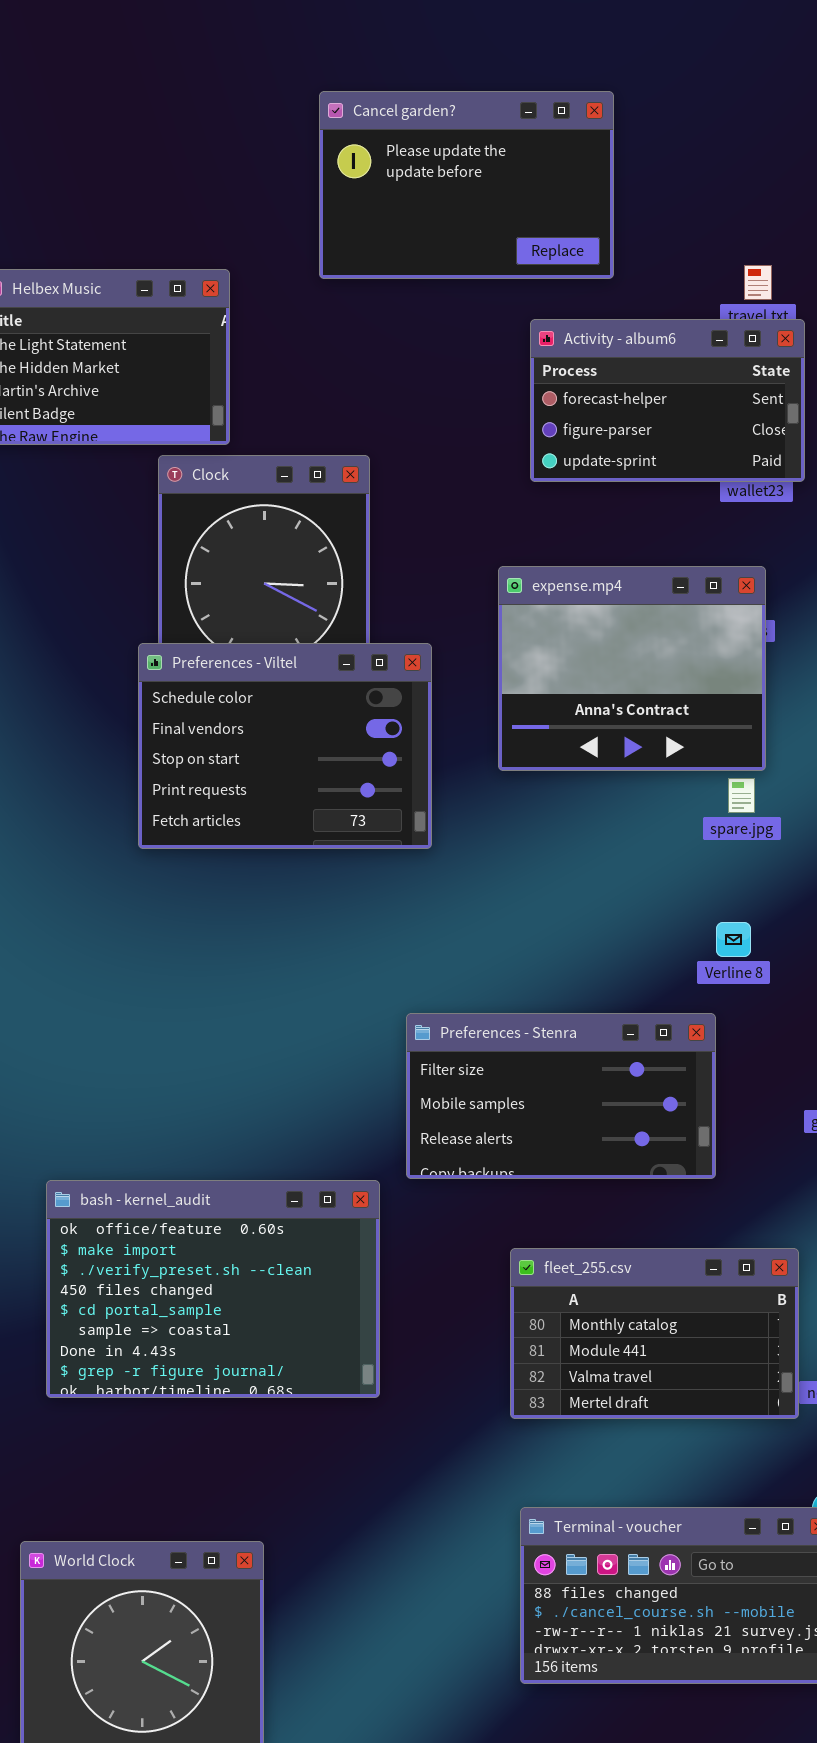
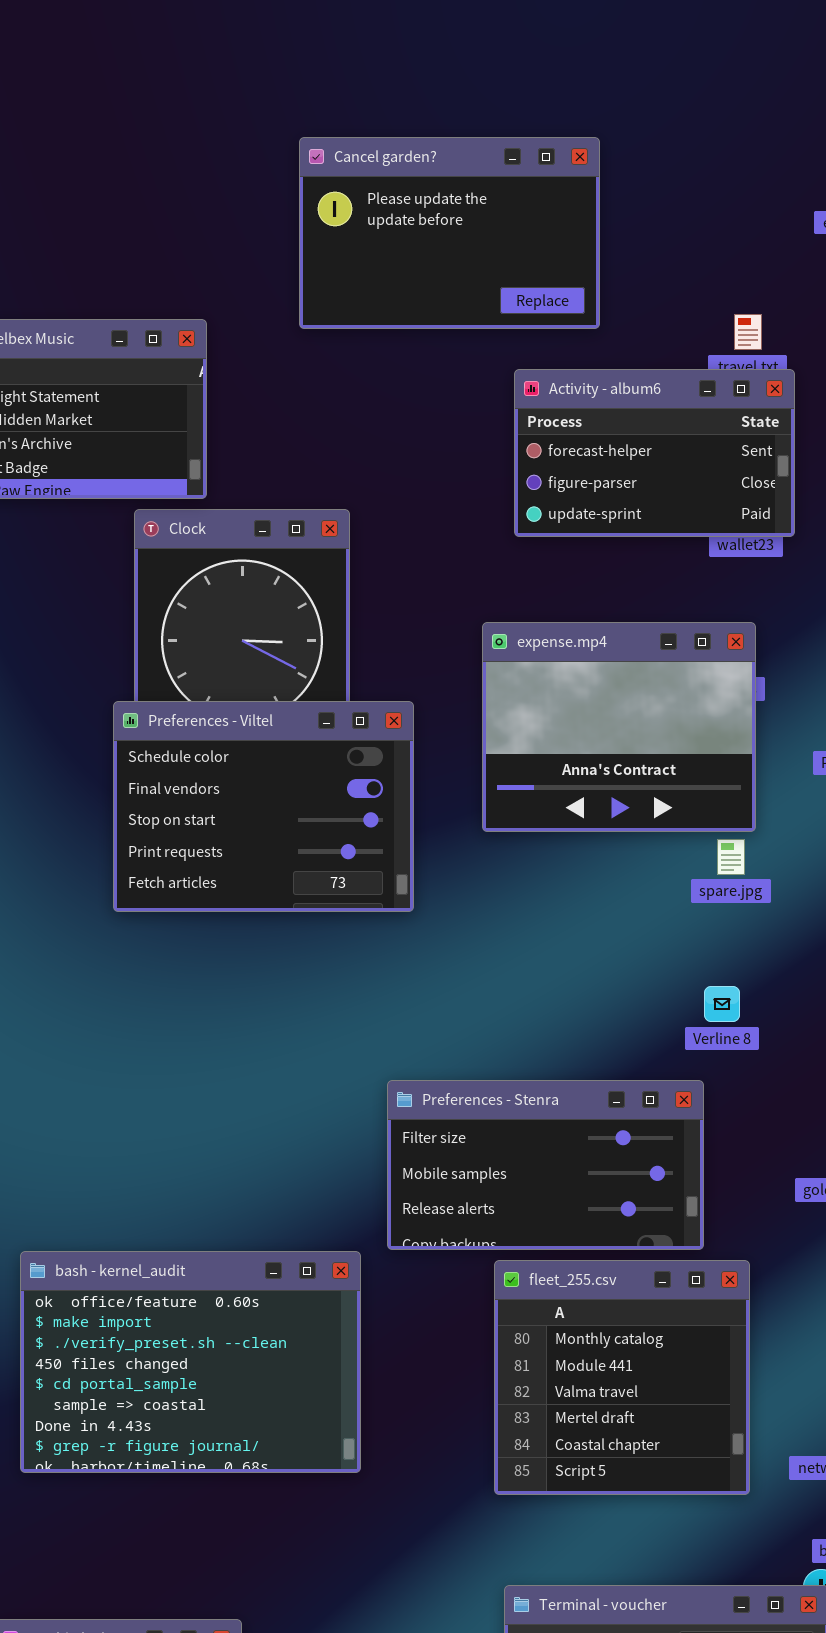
fleet_255.csv: [510,1248,799,1419] -> [494,1260,750,1495], resized

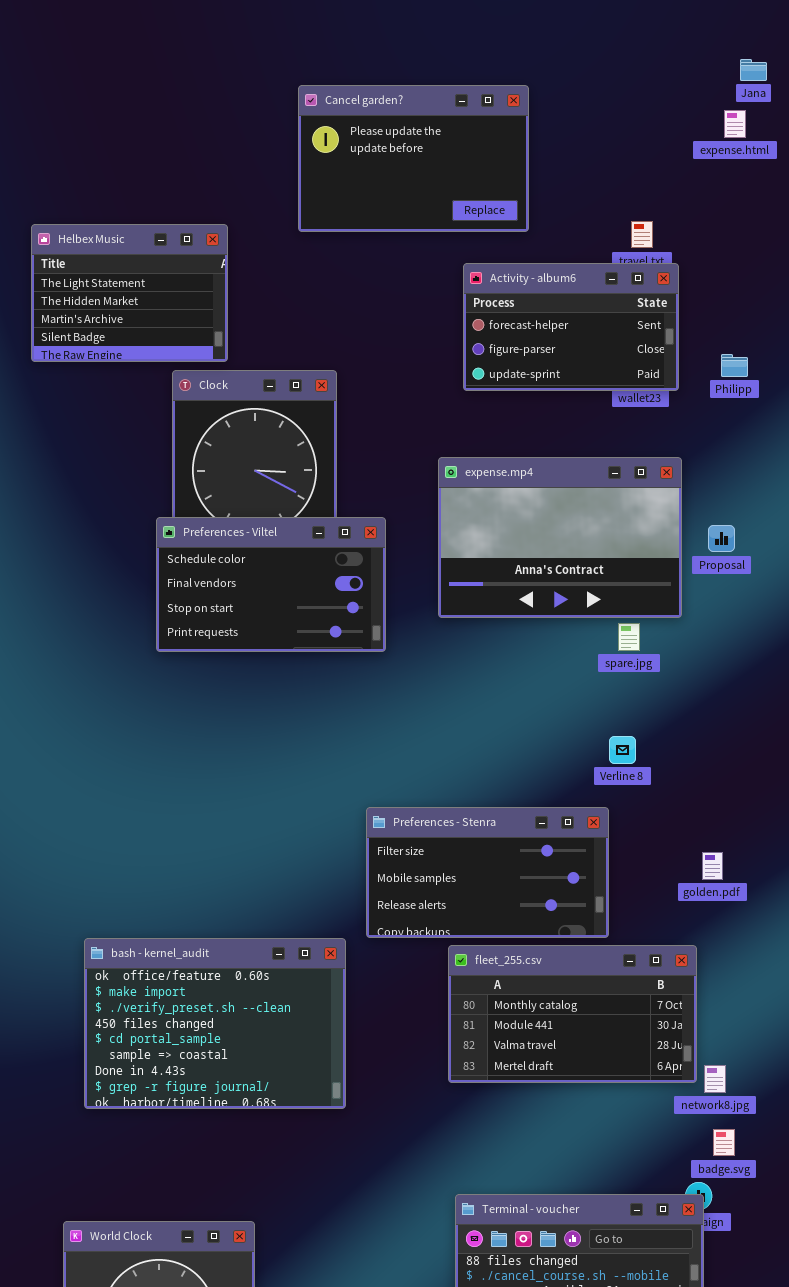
expense.mp4: [482,622,756,832] -> [438,457,682,618], resized
Preferences - Viltel: [113,701,414,912] -> [156,517,386,652], resized
fleet_255.csv: [494,1260,750,1495] -> [448,945,697,1083], resized

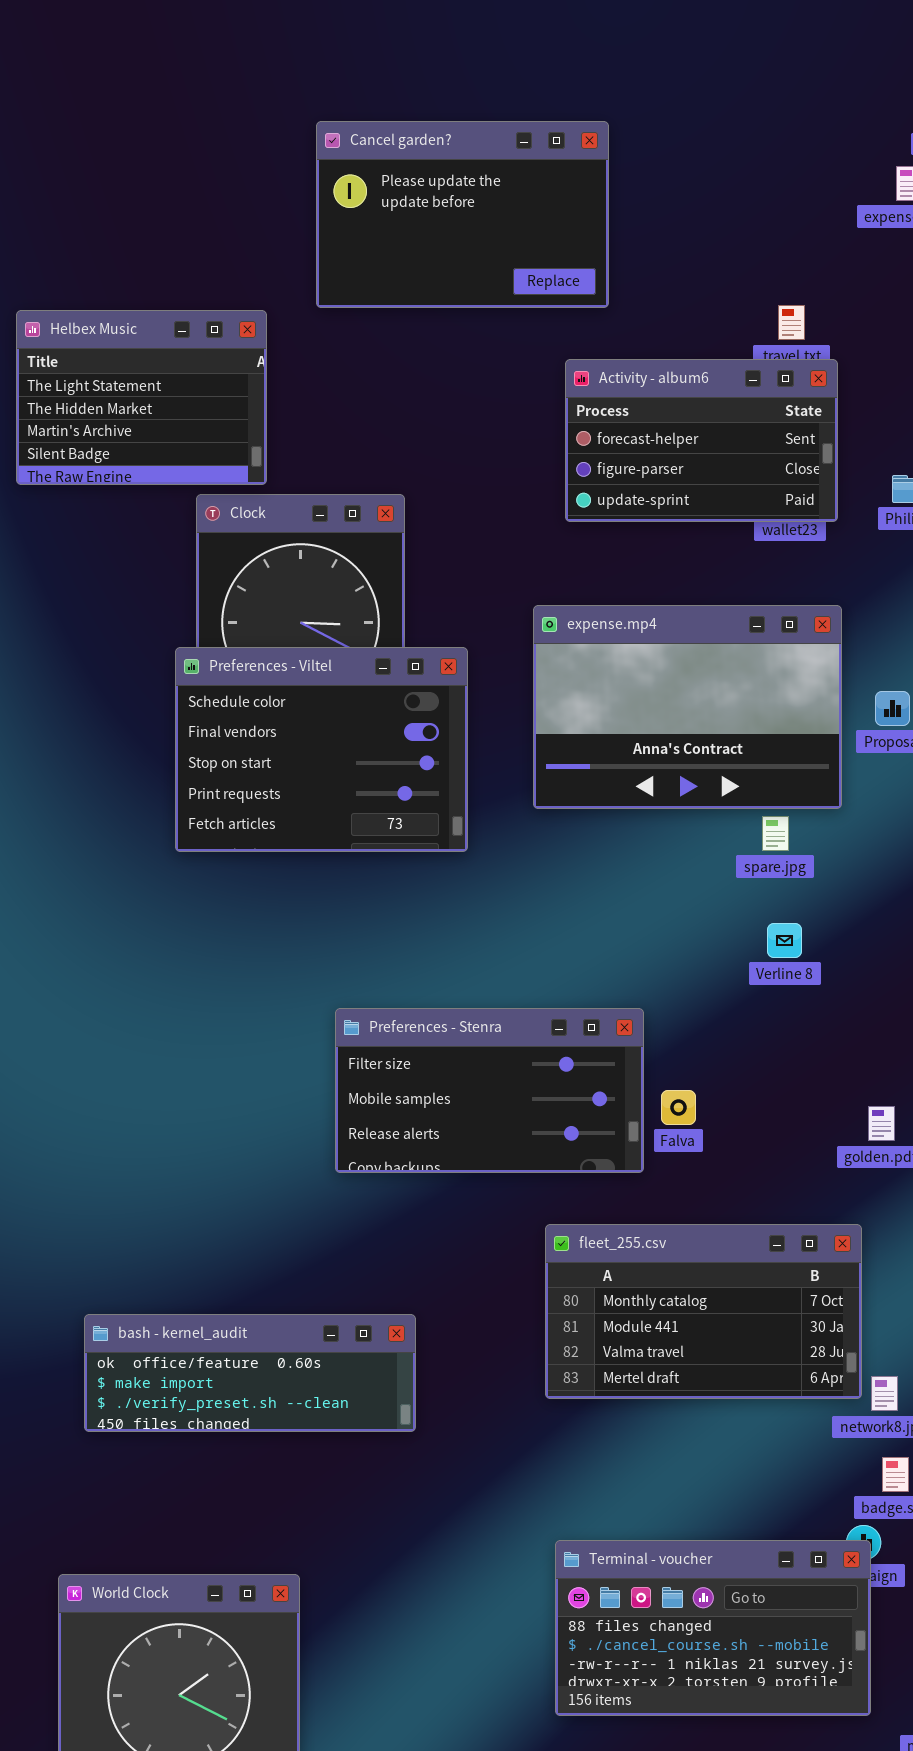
Cancel garden?: [298,85,529,232] -> [316,121,609,308], moved
Preferences - Viltel: [156,517,386,652] -> [175,647,468,852], resized
Verline 8: [609,736,636,764] -> [767,923,802,958], moved
Preferences - Stenra: [366,807,609,938] -> [335,1008,644,1173], moved
bash - kernel_audit: [84,938,346,1109] -> [84,1314,416,1432], resized

